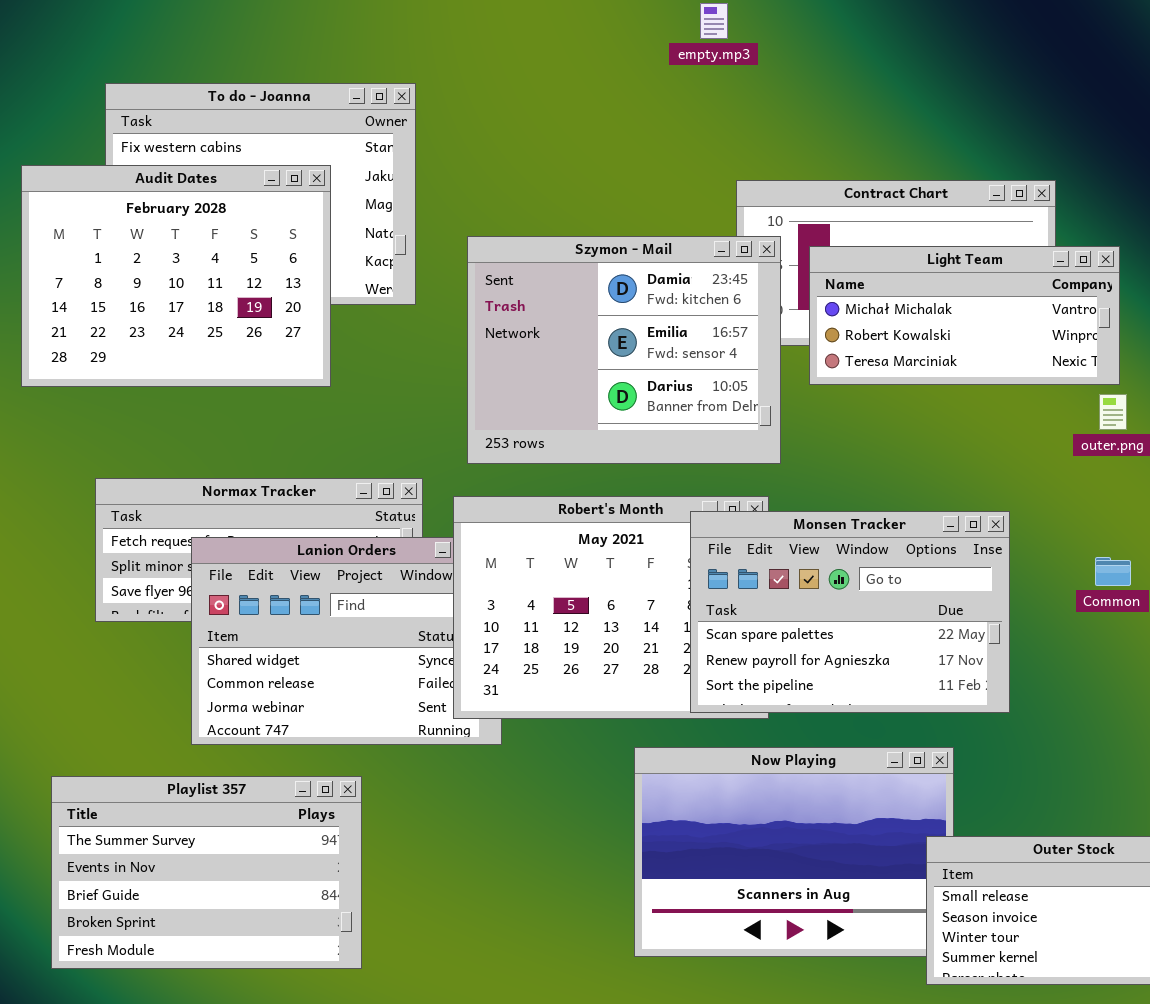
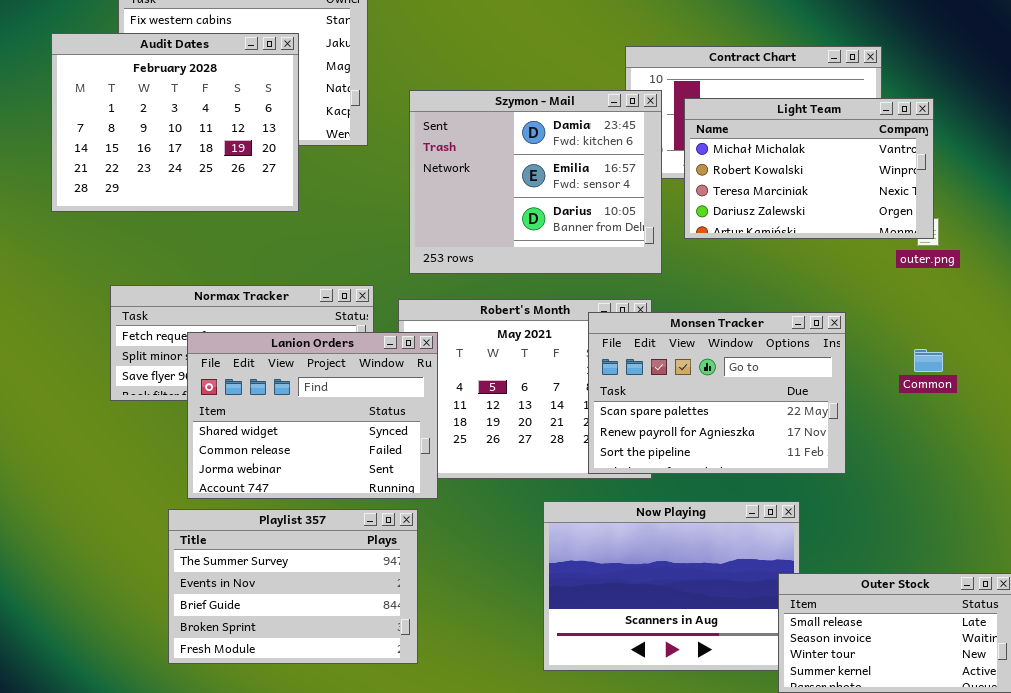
Light Team: [809,246,1120,385] -> [684,98,934,239], resized
Lanion Orders: [191,537,502,745] -> [187,332,438,499], raised
Playlist 357: [51,776,362,969] -> [168,509,418,664], moved

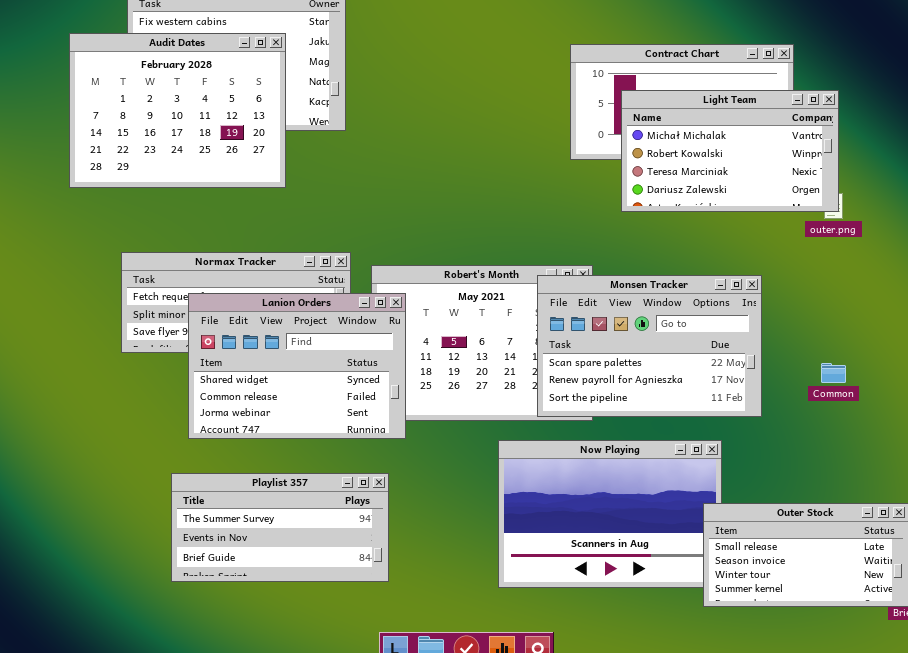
Szymon - Mail: [409,90,662,274] -> none, closed
Common: [914,349,943,372] -> [821,363,846,383], moved
Playlist 357: [168,509,418,664] -> [171,473,389,582], resized

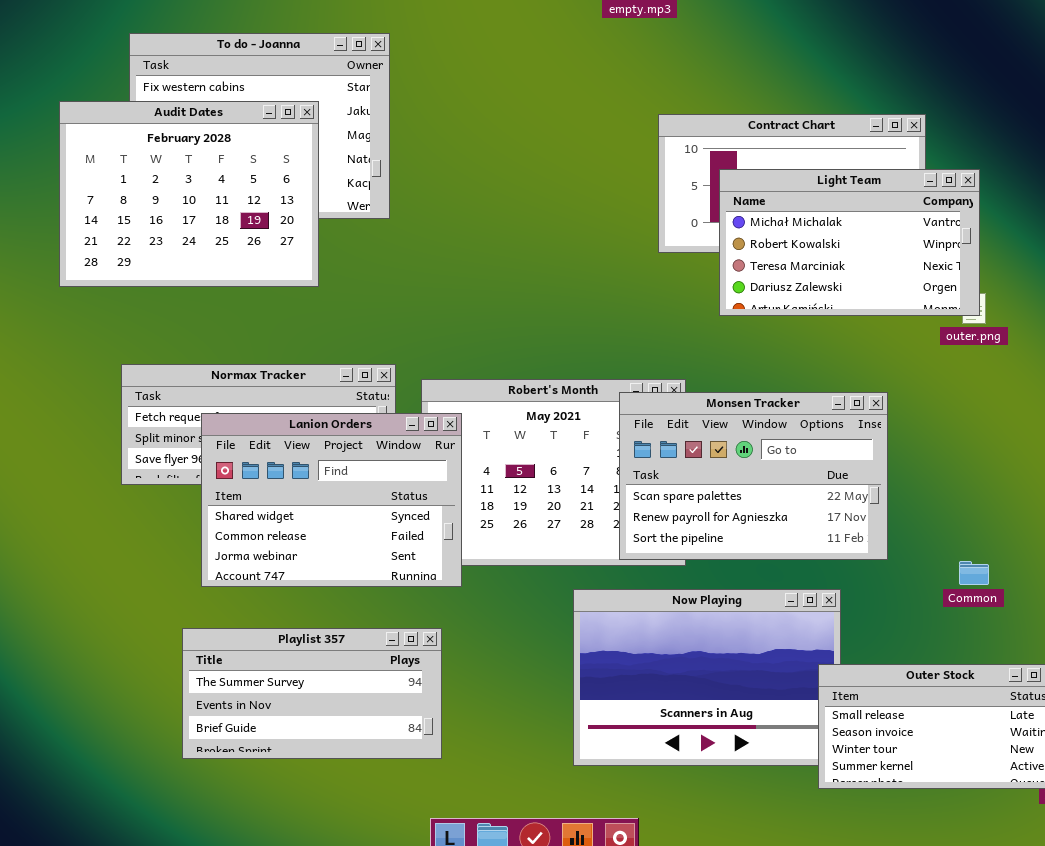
Common: [821,363,846,383] -> [959,561,989,585], moved

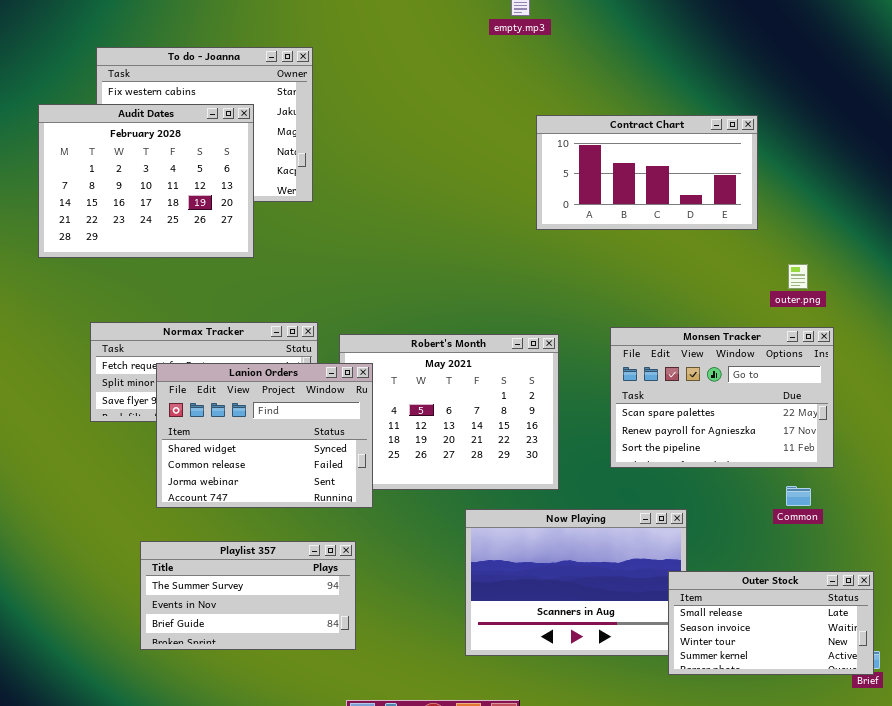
Light Team: [719,169,980,316] -> none, closed
Monsen Tracker: [619,392,888,560] -> [610,327,834,468], moved

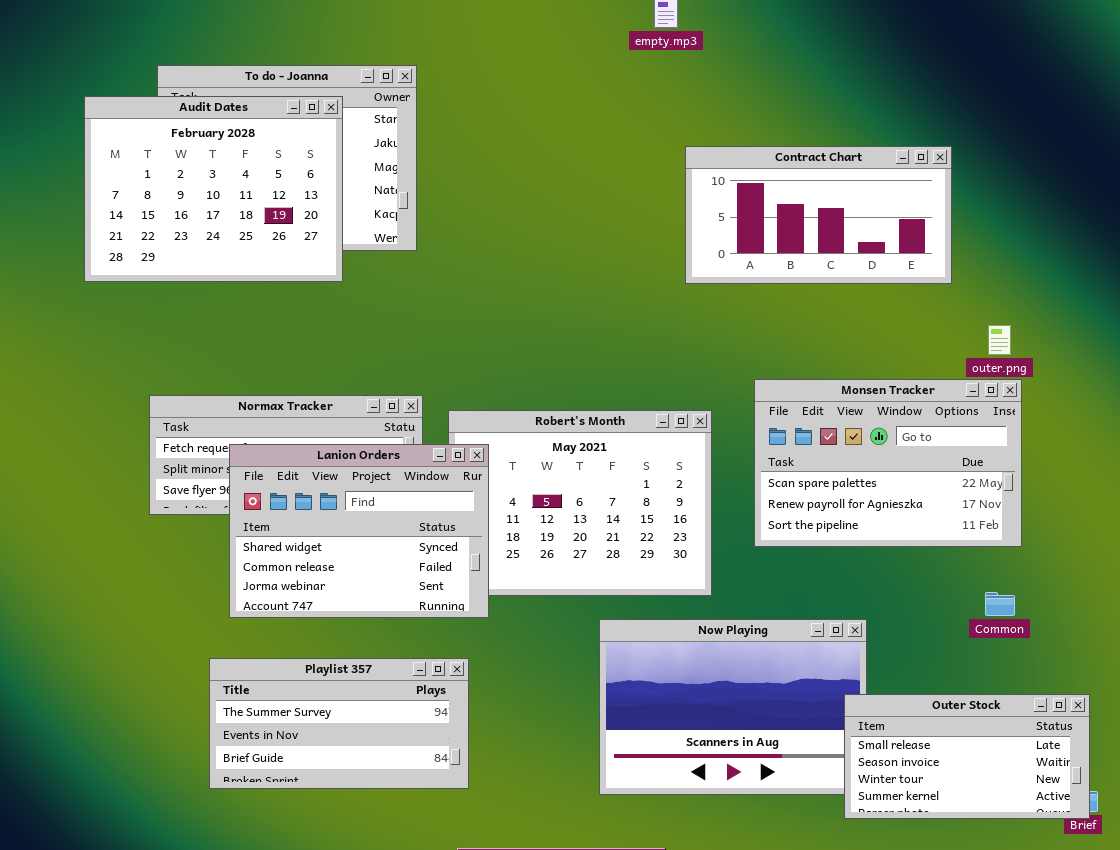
Audit Dates: [38,104,254,258] -> [84,96,343,282], moved
Monsen Tracker: [610,327,834,468] -> [754,379,1022,547], moved

